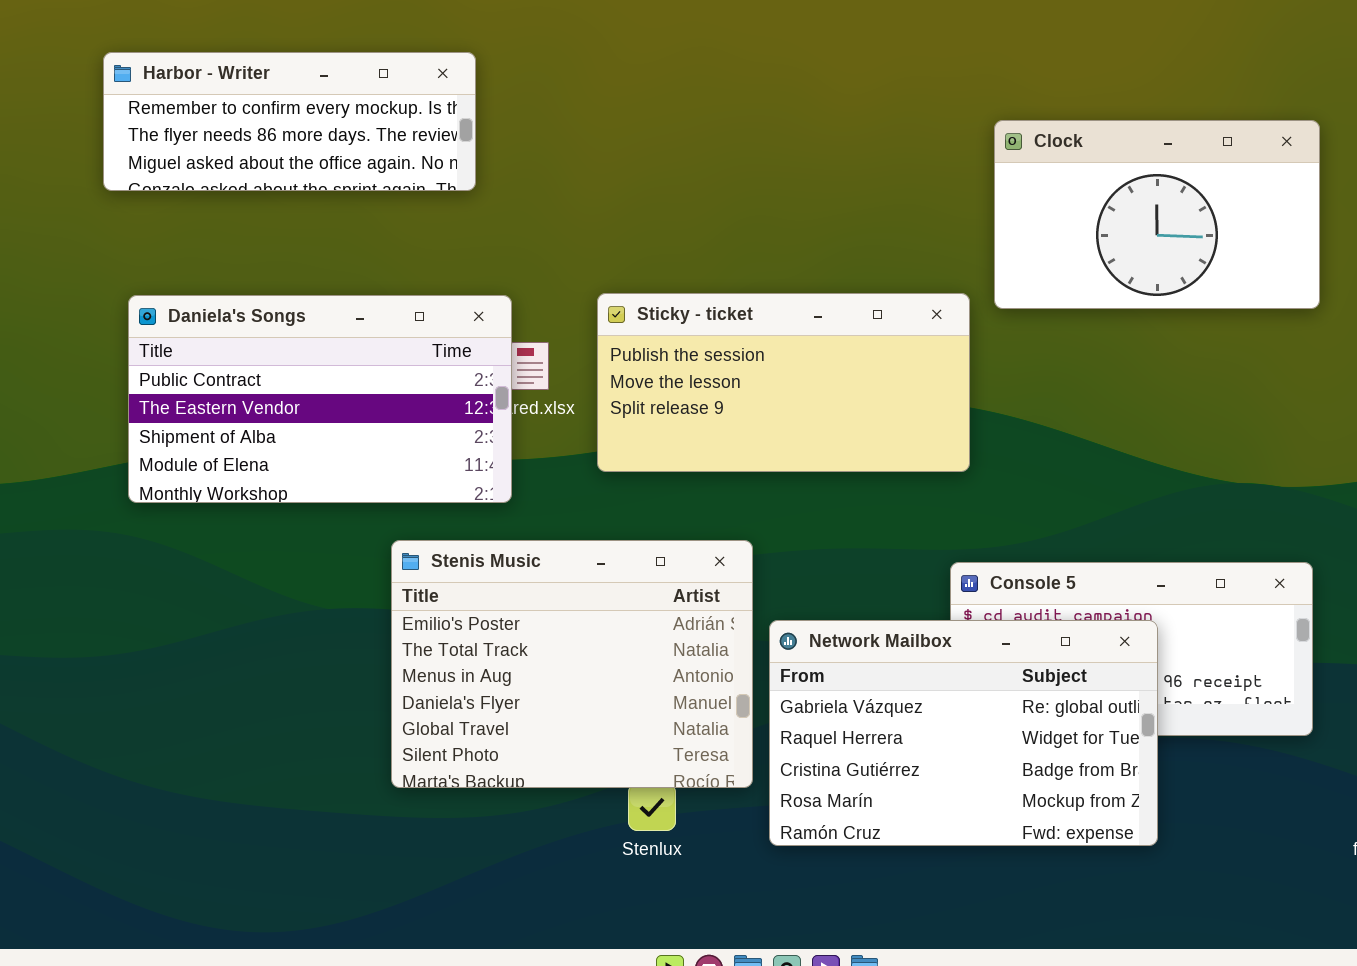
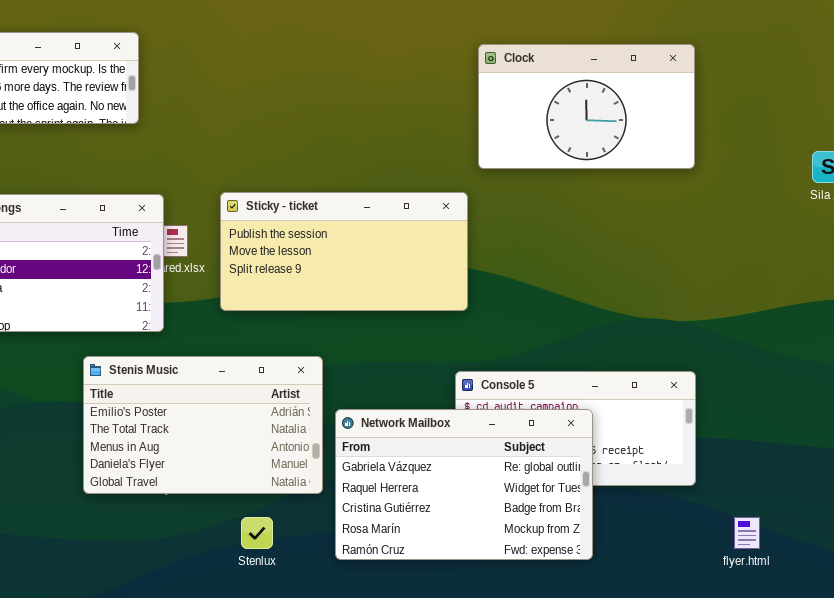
Clock: [994,120,1320,309] -> [478,44,695,169], moved
Stenis Music: [391,540,753,788] -> [83,356,323,494], resized

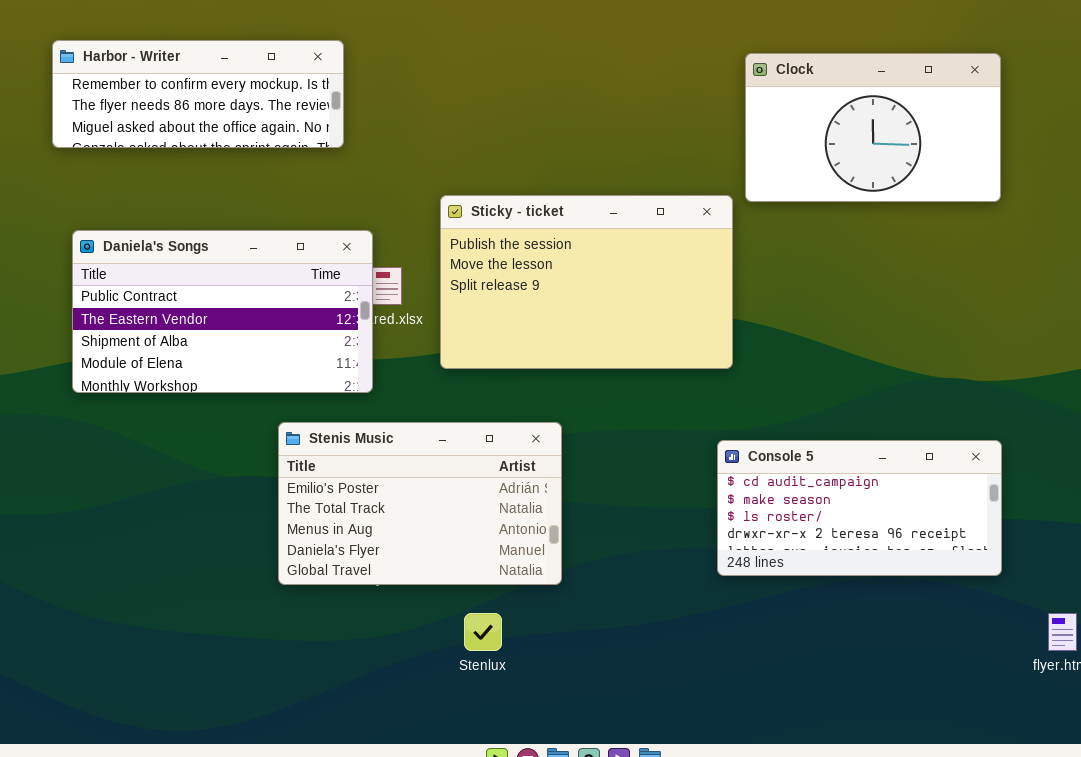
Sticky - ticket: [220,192,468,311] -> [440,195,733,369], resized
Network Mailbox: [335,409,593,560] -> none, closed

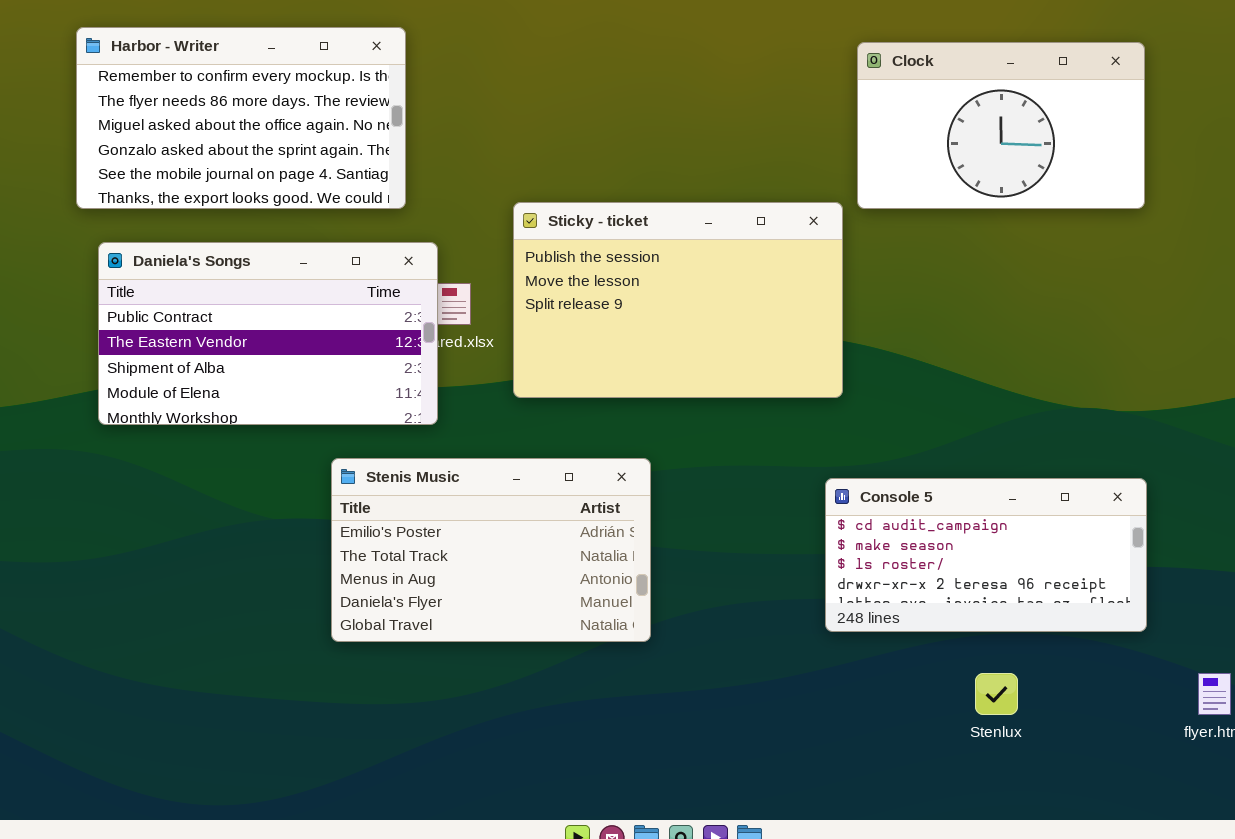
Harbor - Writer: [52,40,344,148] -> [76,27,406,209], resized
Stenlux: [464,613,502,651] -> [975,673,1018,715], moved

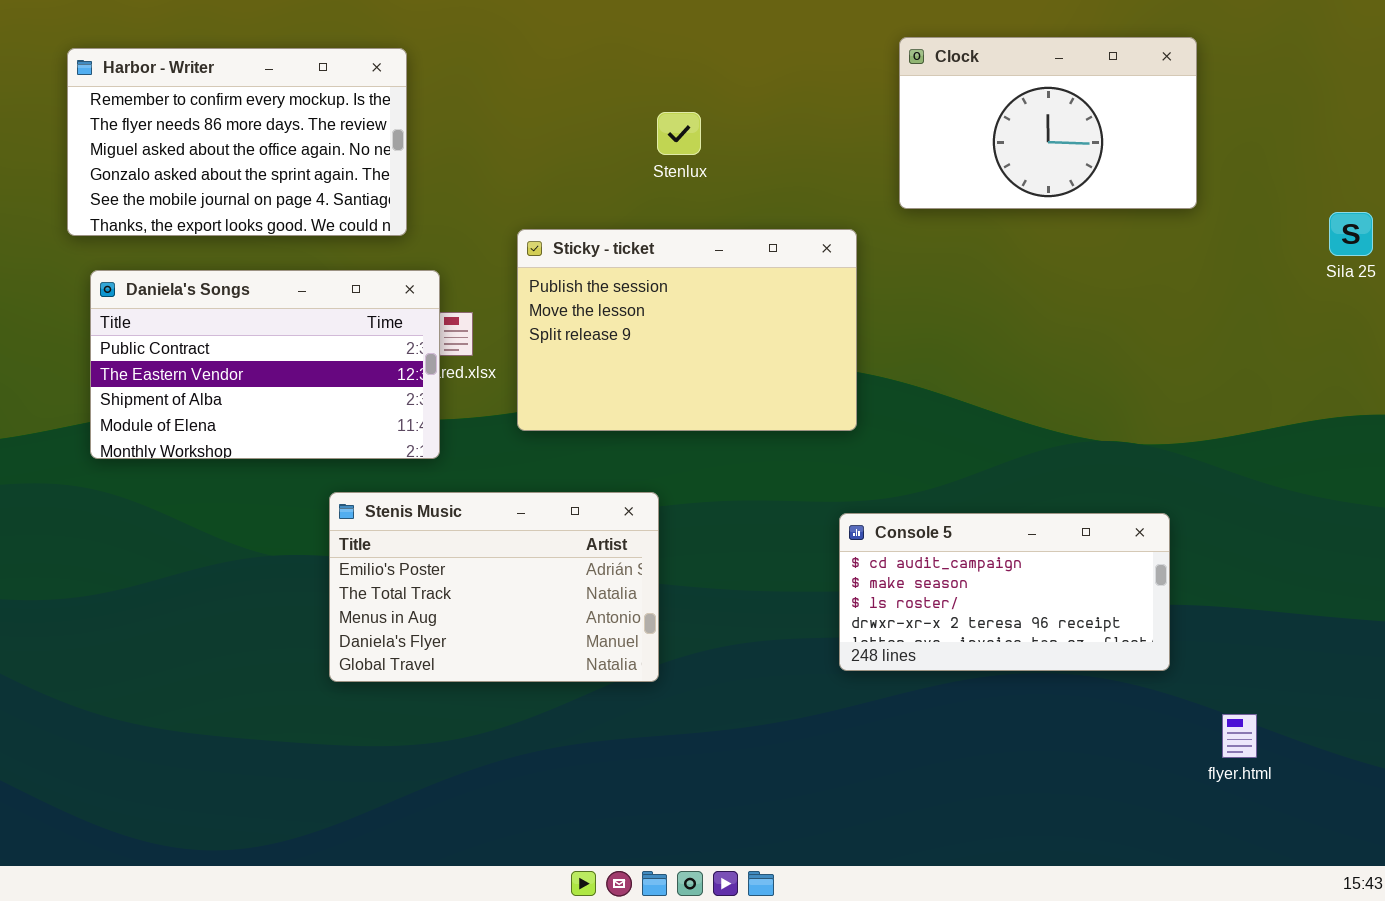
Clock: [857,42,1145,209] -> [899,37,1197,209], moved
Stenlux: [975,673,1018,715] -> [657,112,701,155], moved

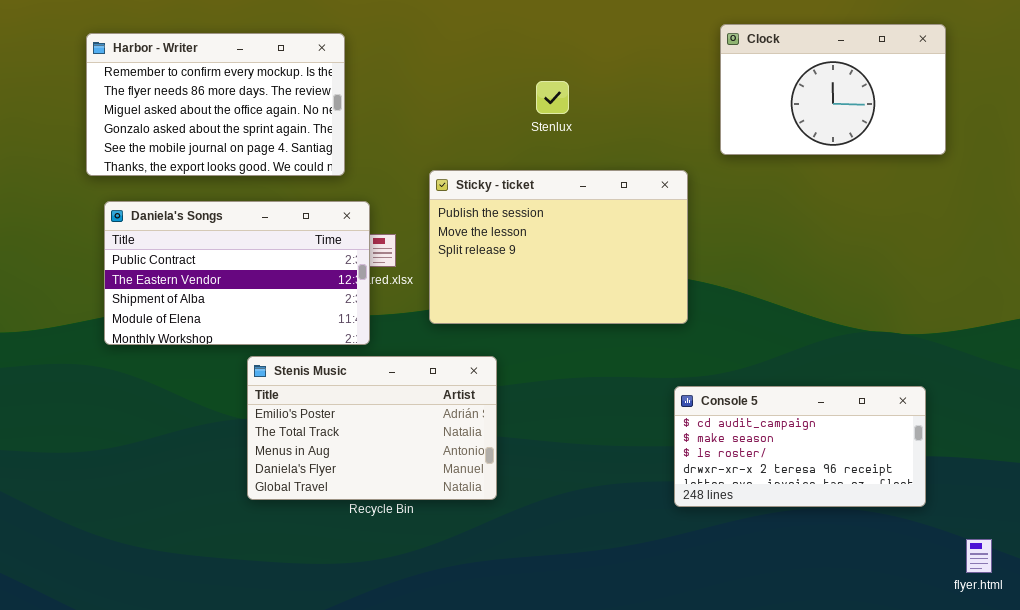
Stenis Music: [329,492,659,682] -> [247,356,497,500], moved

